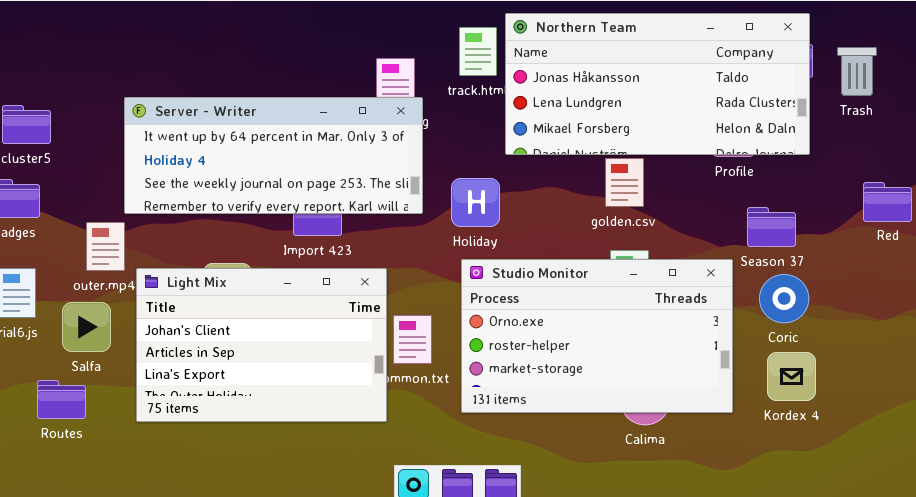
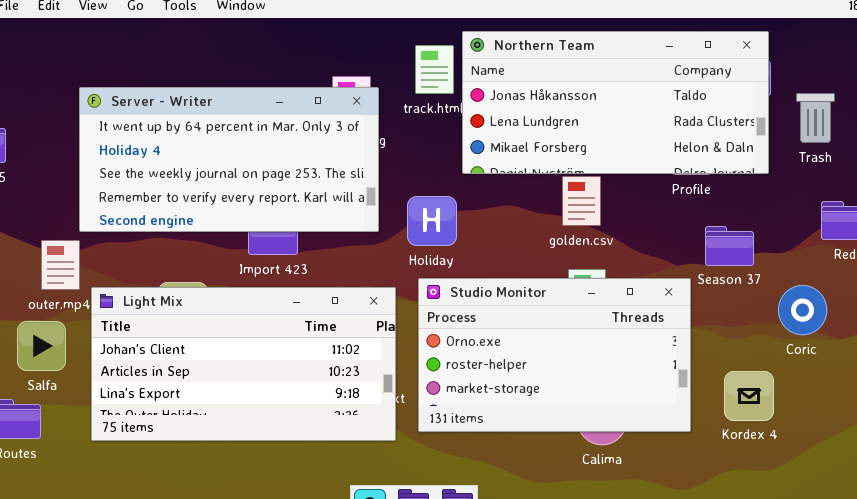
Trash: [837,47,877,96] -> [796,93,835,143], moved
Server - Writer: [124,97,423,214] -> [79,87,379,232], resized
Light Mix: [136,268,387,422] -> [91,287,396,441], resized
Coric: [759,274,809,323] -> [778,285,827,335], moved

